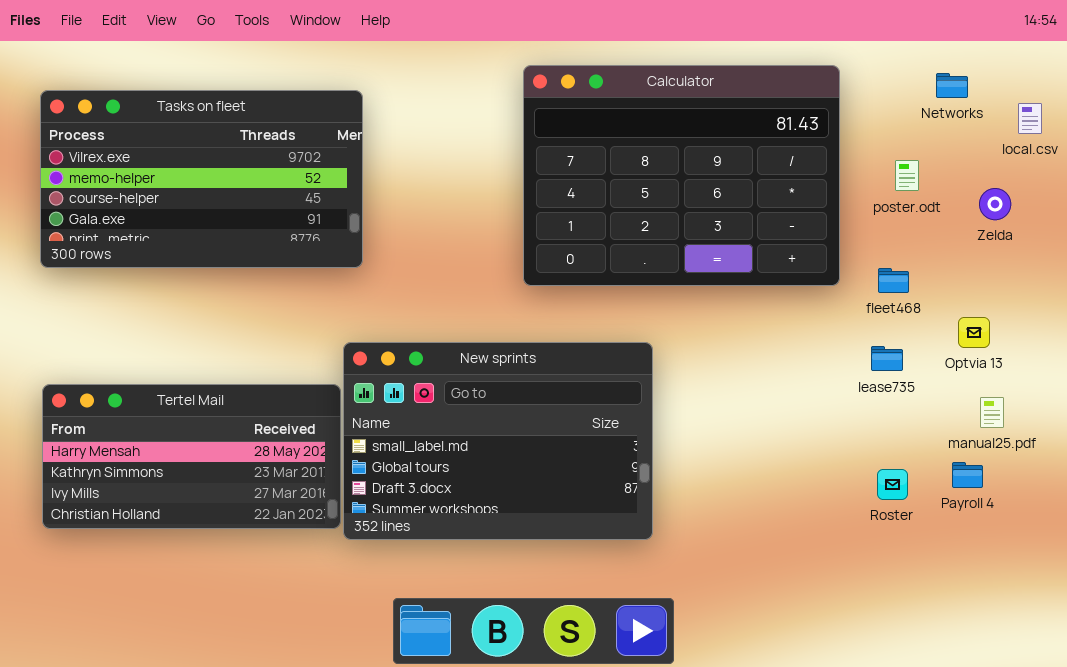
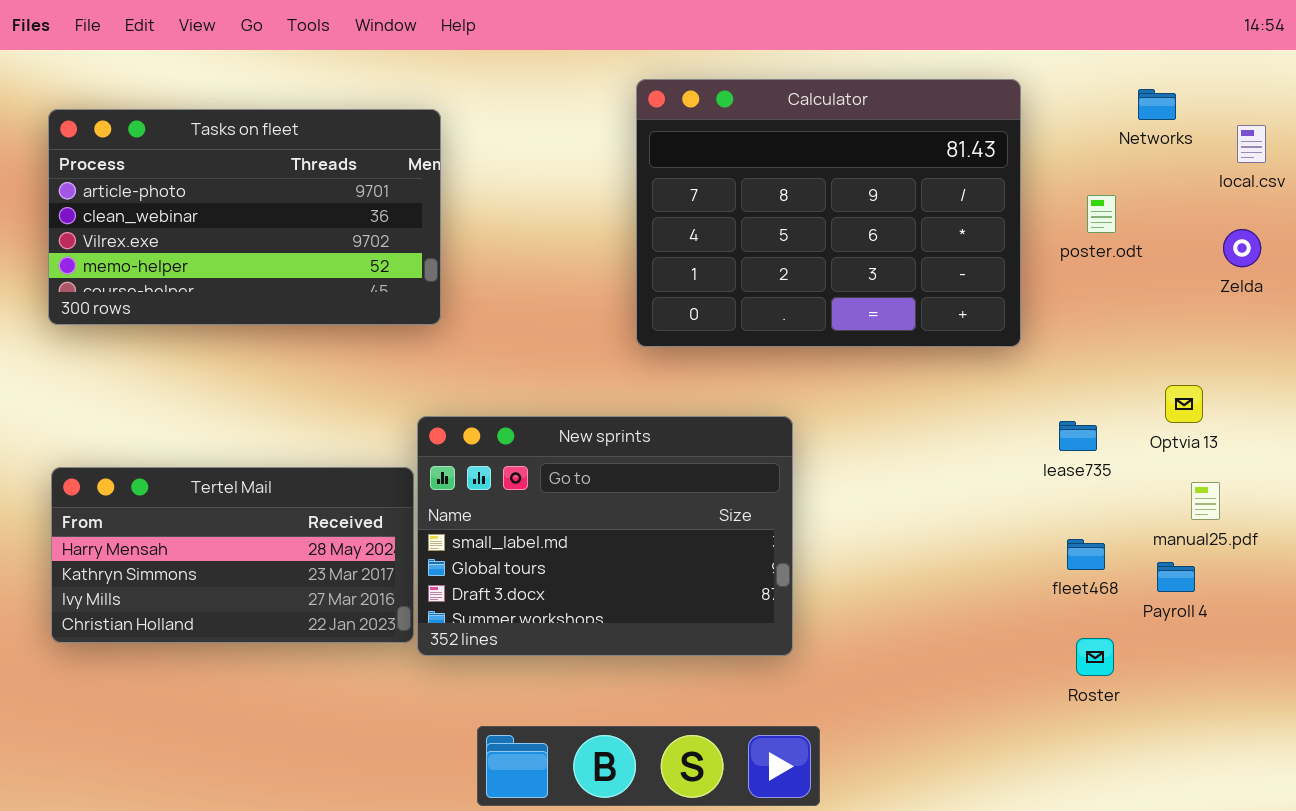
Tasks on fleet: [40,90,363,268] -> [48,109,441,325], scrolled up 2 rows
Zelda: [979,188,1011,220] -> [1223,229,1261,267], moved
fleet468: [878,268,909,293] -> [1067,539,1105,570], moved
Roster: [877,469,908,500] -> [1076,638,1114,676], moved

